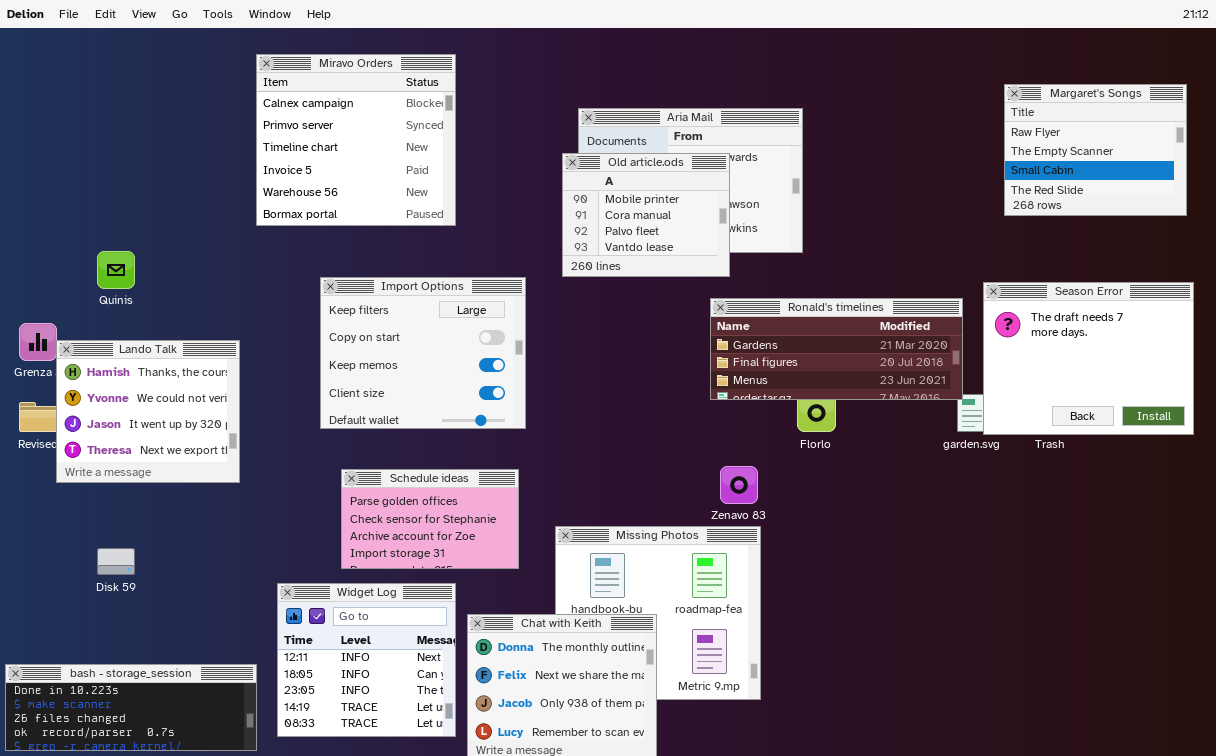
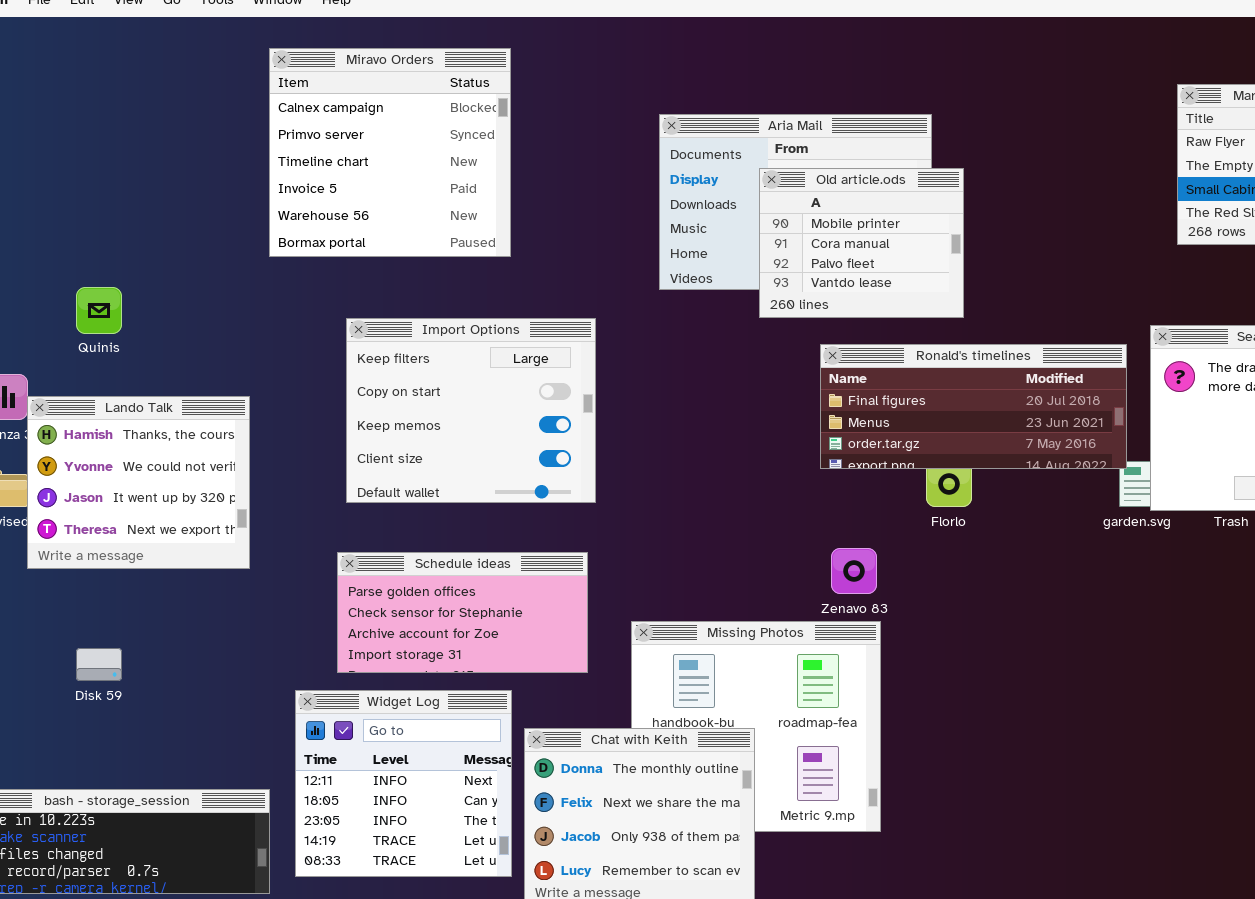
Old article.ods: [562,153,730,277] -> [759,168,964,318], moved
Ronald's timelines: [710,298,963,400] -> [820,344,1127,469], scrolled down 1 row
Schedule ideas: [341,469,519,569] -> [337,552,588,673], resized

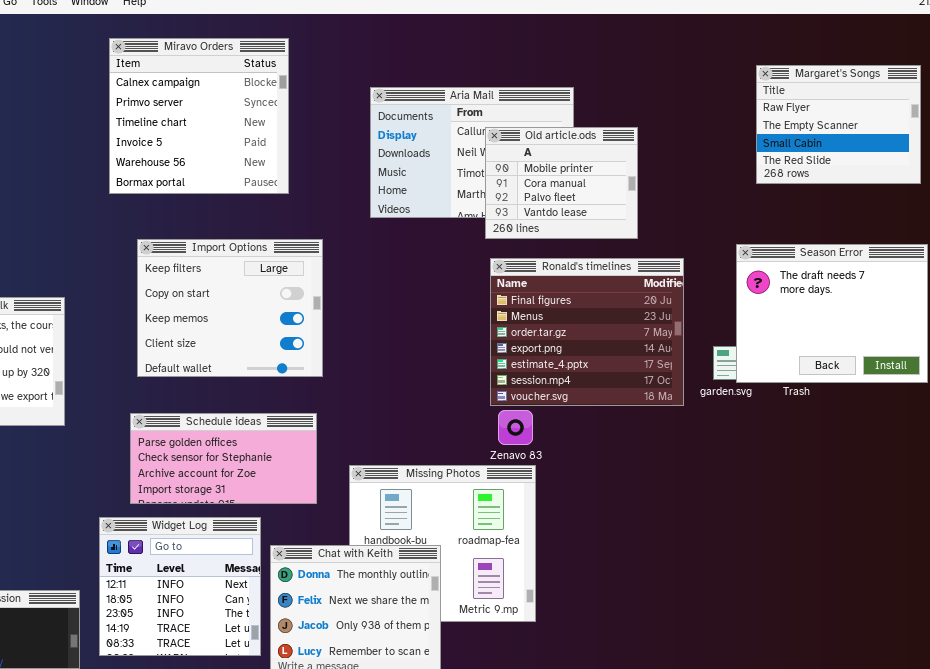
Miravo Orders: [269,48,511,257] -> [109,38,289,194], moved
Old article.ods: [759,168,964,318] -> [485,127,638,239], moved
Ronald's timelines: [820,344,1127,469] -> [490,258,684,406], resized

